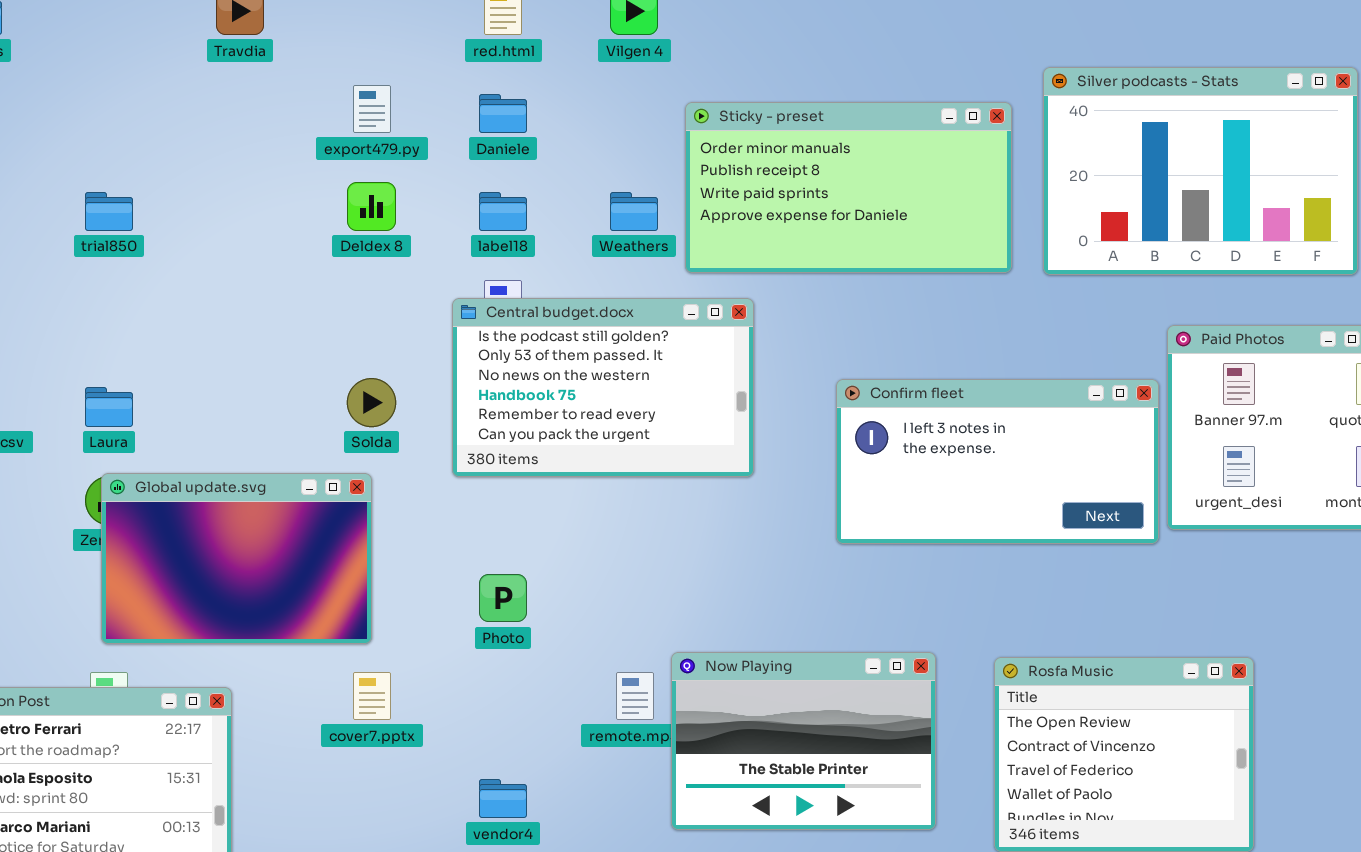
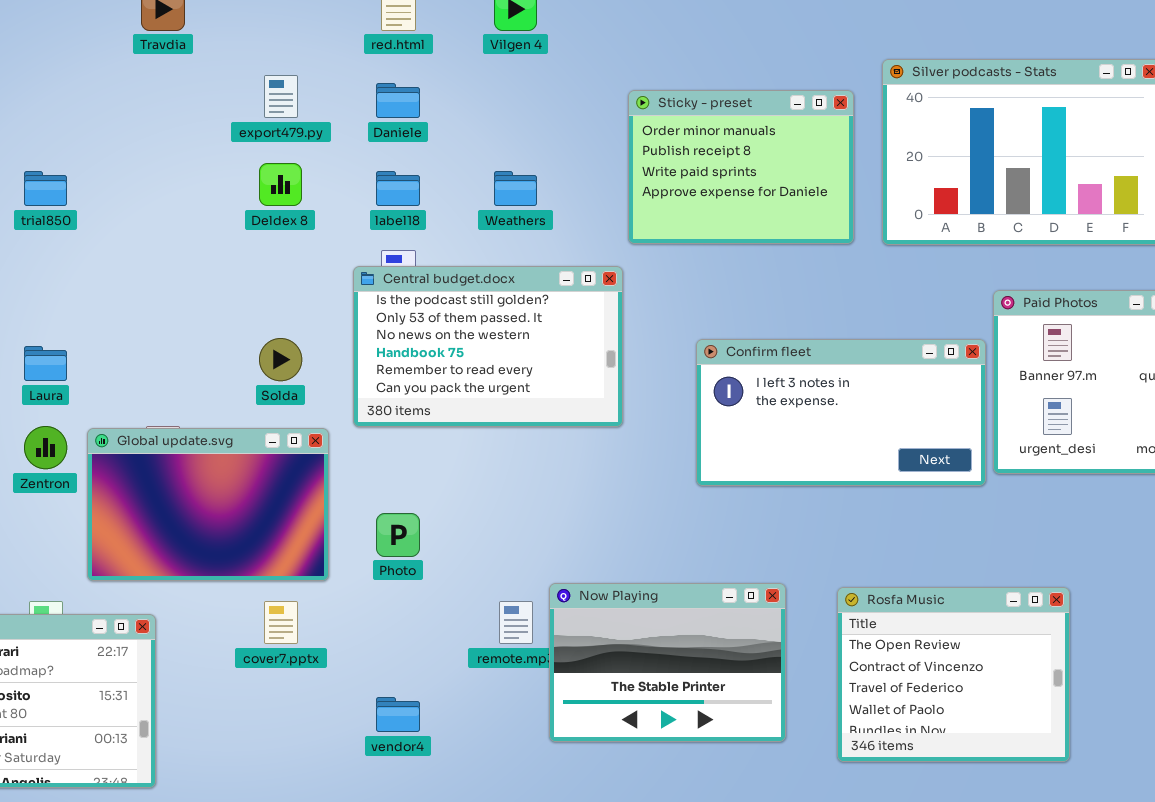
Sticky - preset: [685,102,1012,273] -> [628,90,854,244], resized
Global update.svg: [101,473,372,644] -> [87,428,329,581], moved

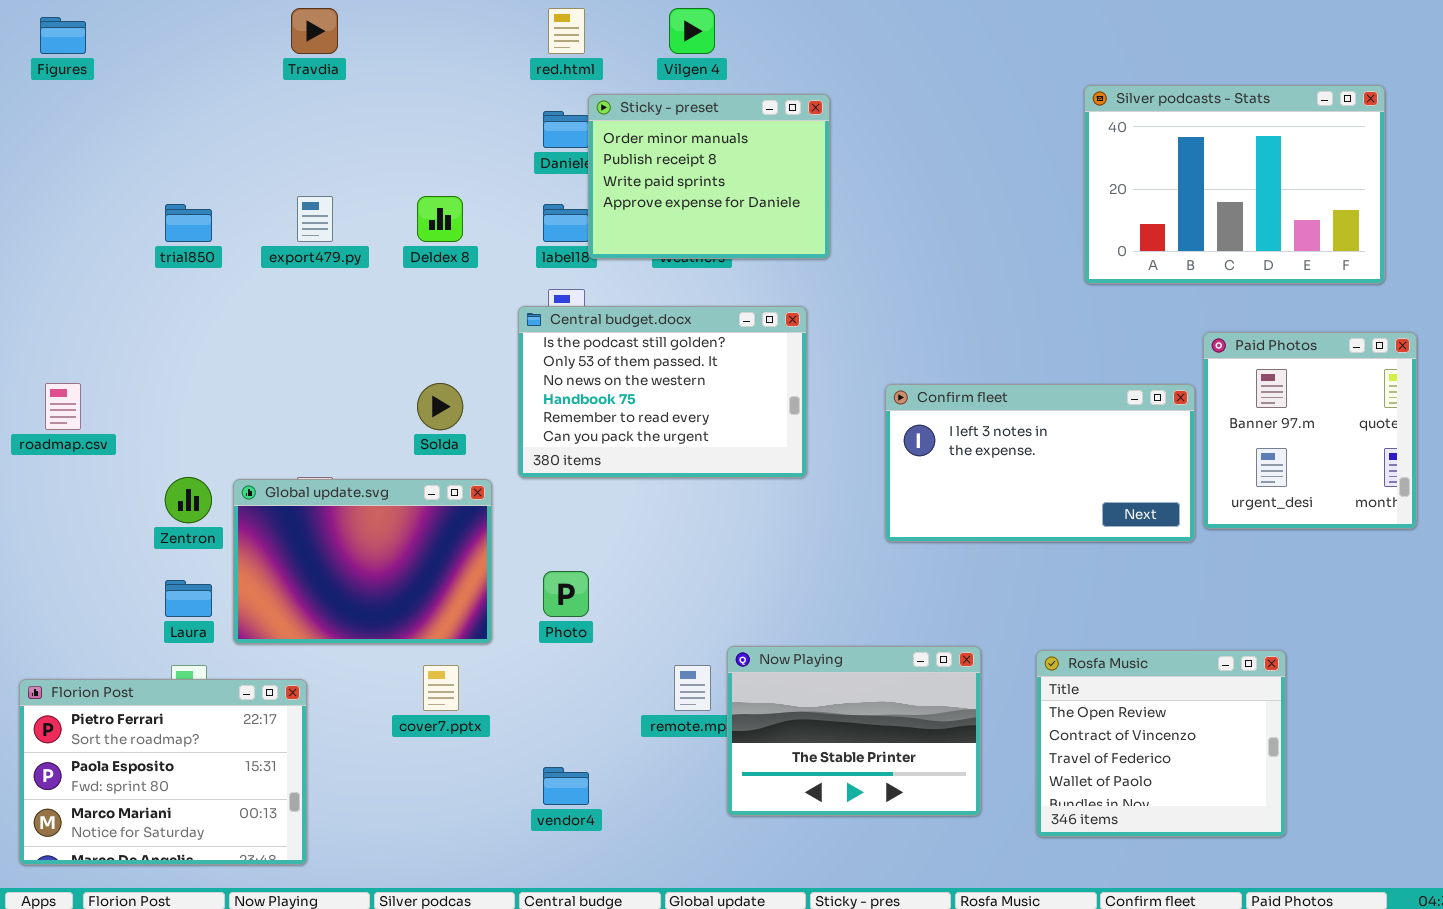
export479.py: [264,75,298,118] -> [297,196,333,242], moved
Sticky - preset: [628,90,854,244] -> [588,94,830,259], moved
Laura: [24,346,67,381] -> [165,580,212,617], moved

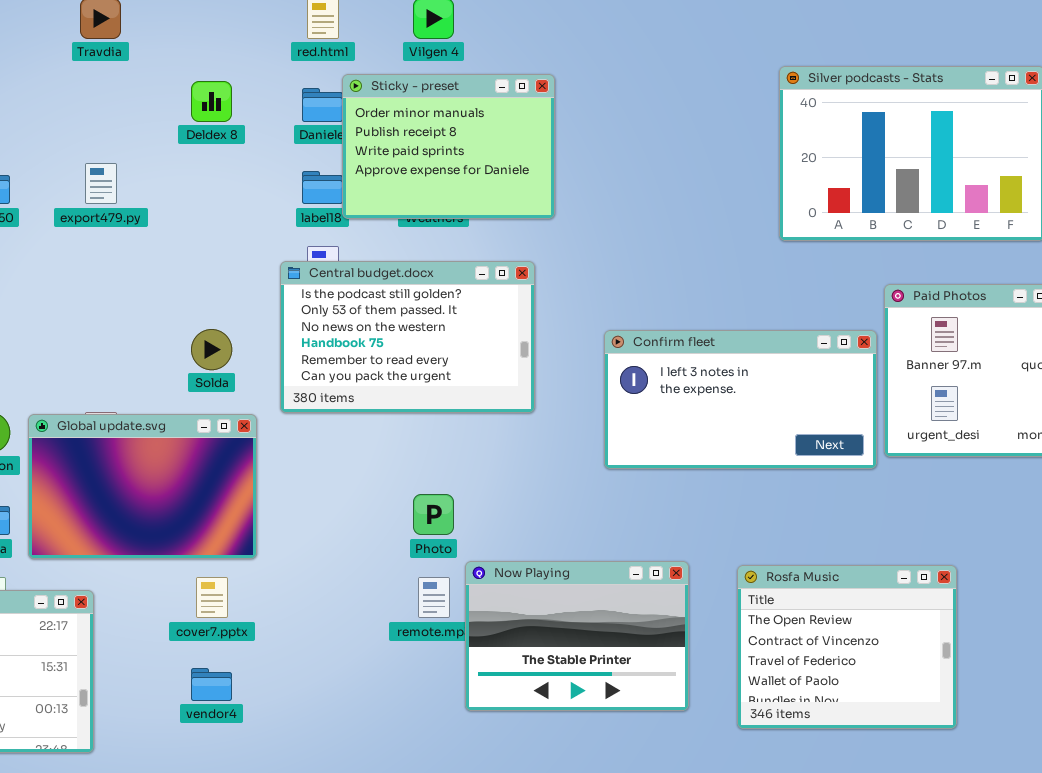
Deldex 8: [417,196,463,242] -> [191,81,232,122], moved
Photo: [543,571,589,617] -> [413,494,454,535], moved
vendor4: [543,767,589,805] -> [191,668,232,701], moved

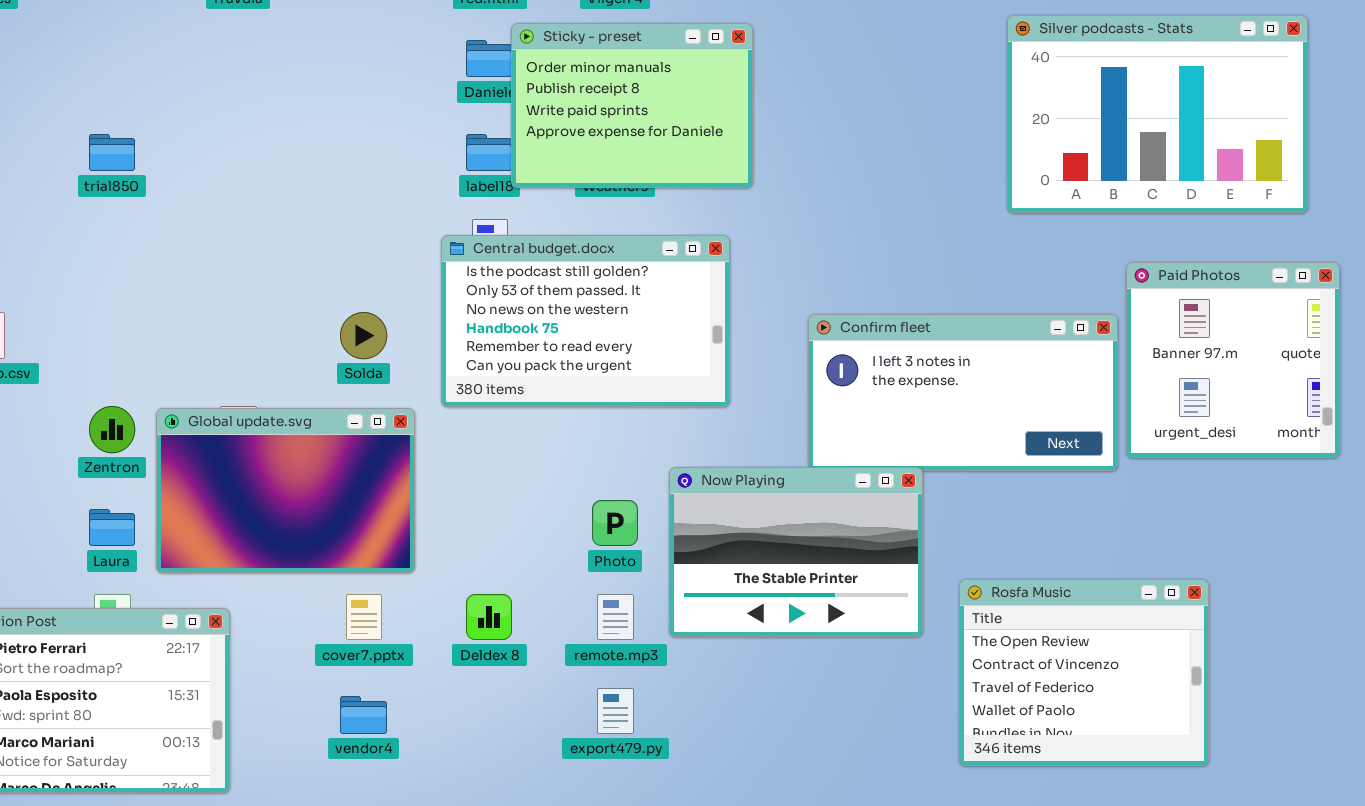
Deldex 8: [191,81,232,122] -> [466,594,512,640], moved
export479.py: [85,163,117,204] -> [597,688,634,734], moved
Now Playing: [465,561,689,711] -> [669,467,923,637], moved

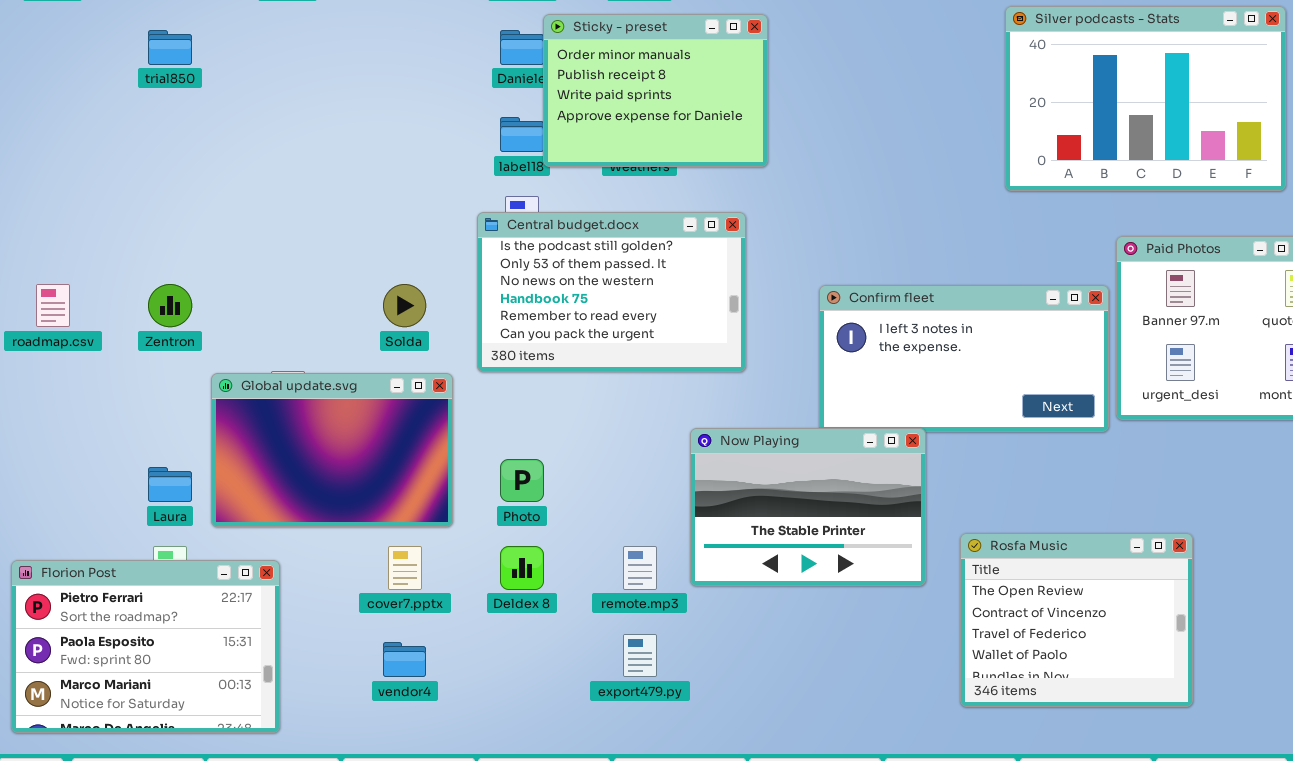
trial850: [89,134,135,171] -> [148,30,192,65], moved
Zentron: [89,406,135,453] -> [148,284,192,327], moved
Photo: [592,500,638,546] -> [500,459,544,502], moved

